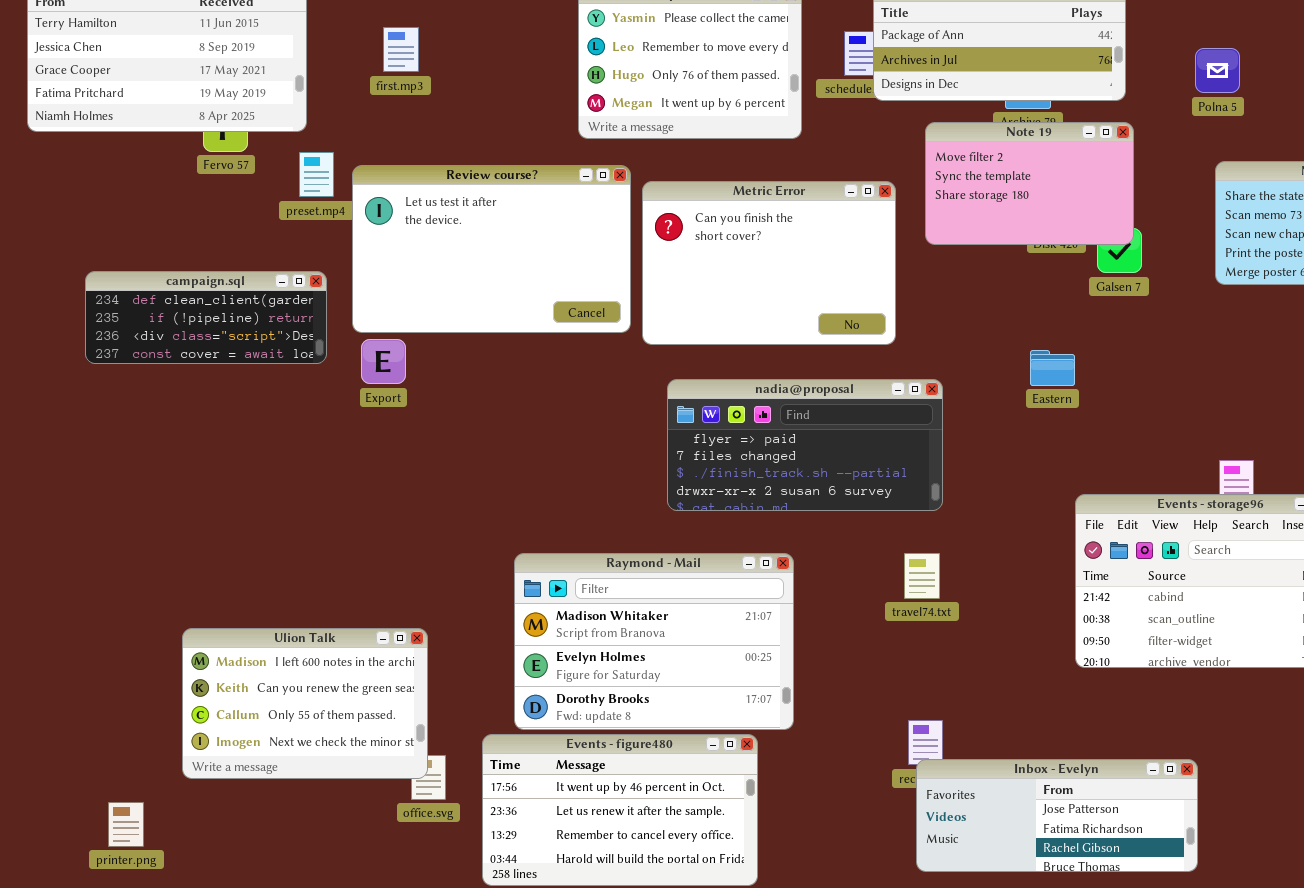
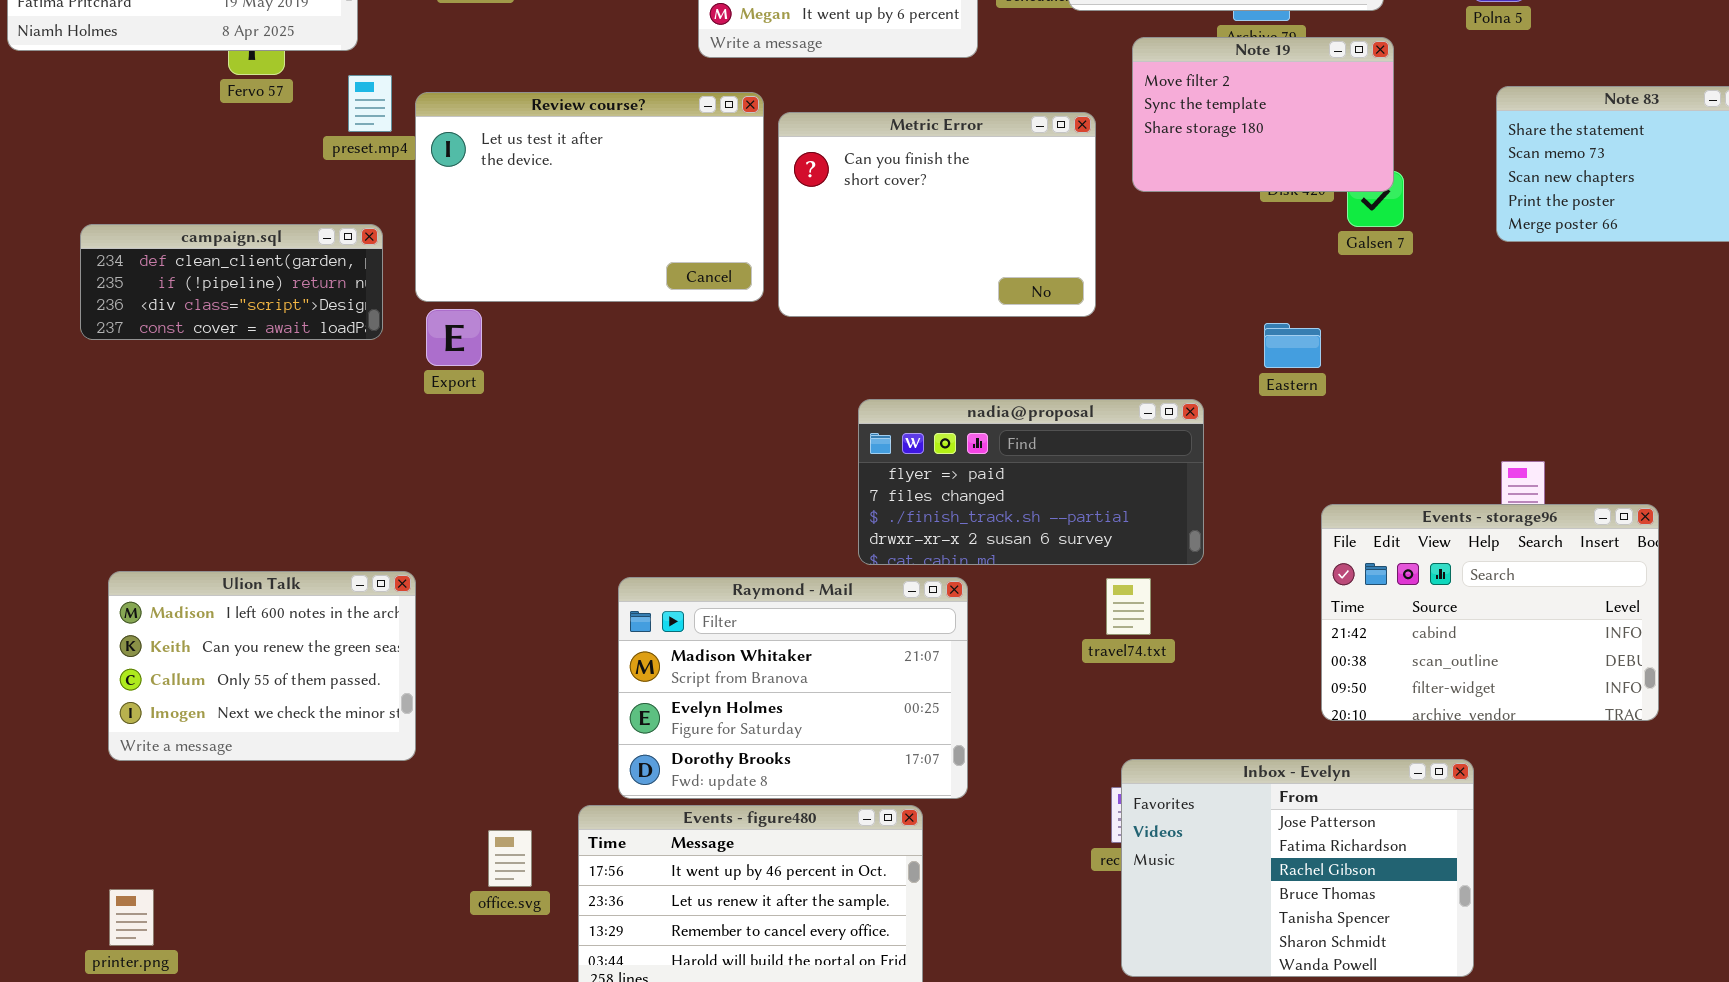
nadia@proposal: [667,379,943,511] -> [858,399,1204,565], moved
Ulion Talk: [182,628,428,779] -> [108,571,416,761], moved
Inbox - Evelyn: [916,759,1198,872] -> [1121,759,1474,977], resized

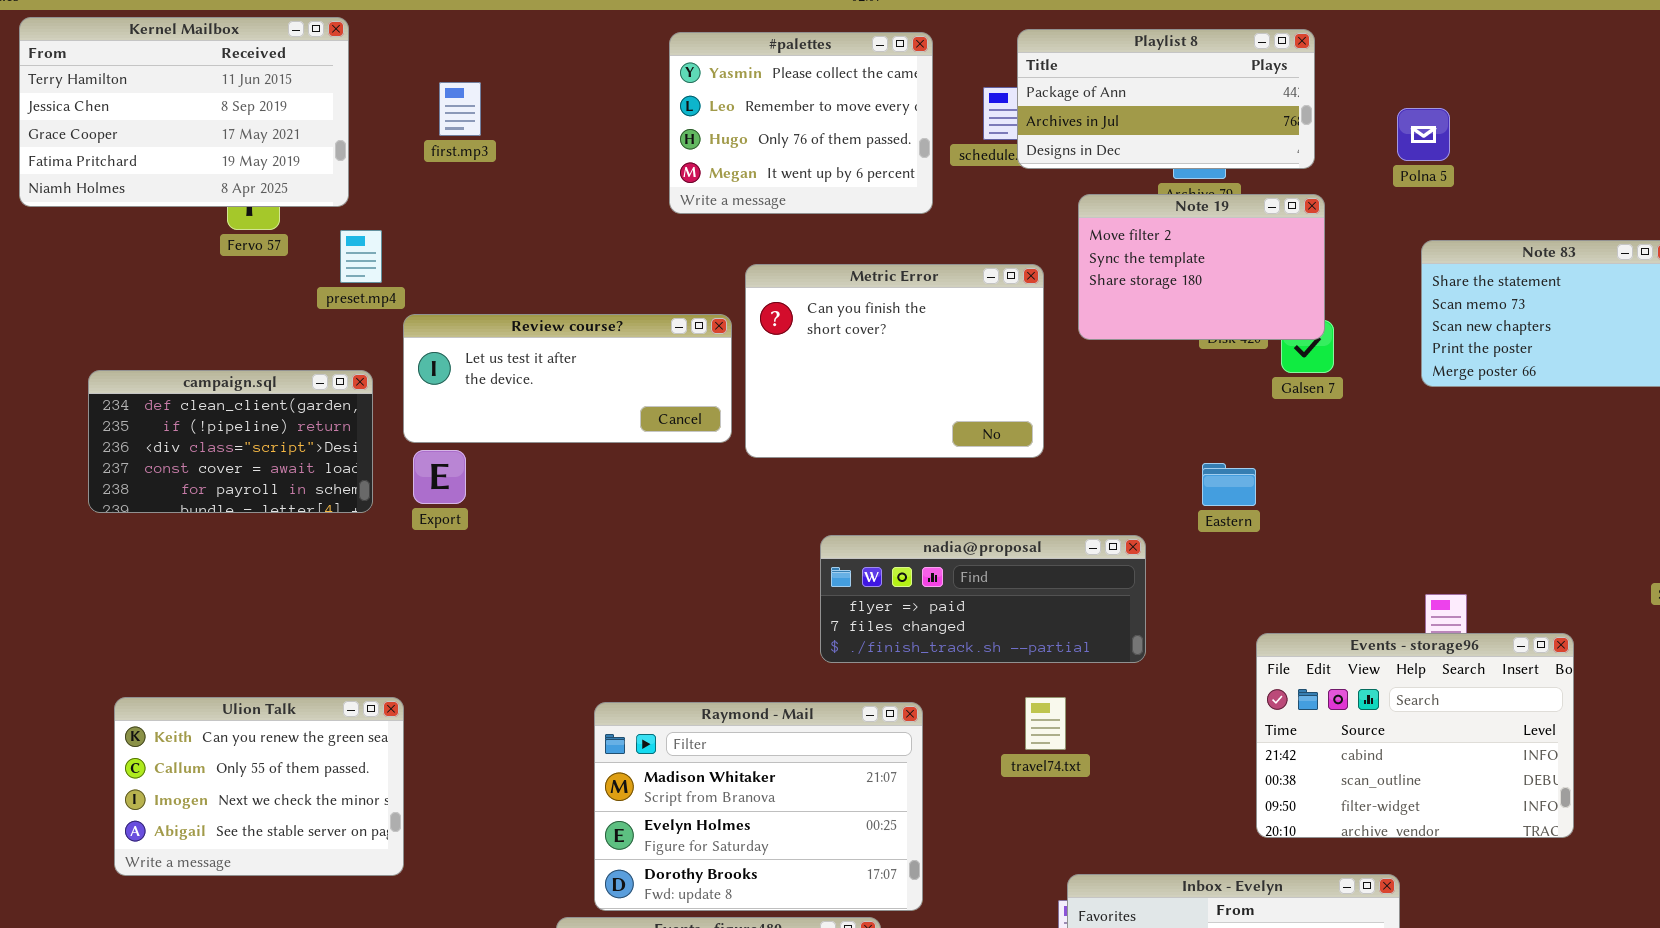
Review course?: [415,92,764,302] -> [403,314,732,443], resized
campaign.sql: [80,224,383,340] -> [88,370,373,513], resized
nadia@proposal: [858,399,1204,565] -> [820,535,1146,663], resized
Ulion Talk: [108,571,416,761] -> [114,697,404,876], scrolled down 1 row
travel74.txt: [1106,578,1151,635] -> [1025,697,1066,750], moved

